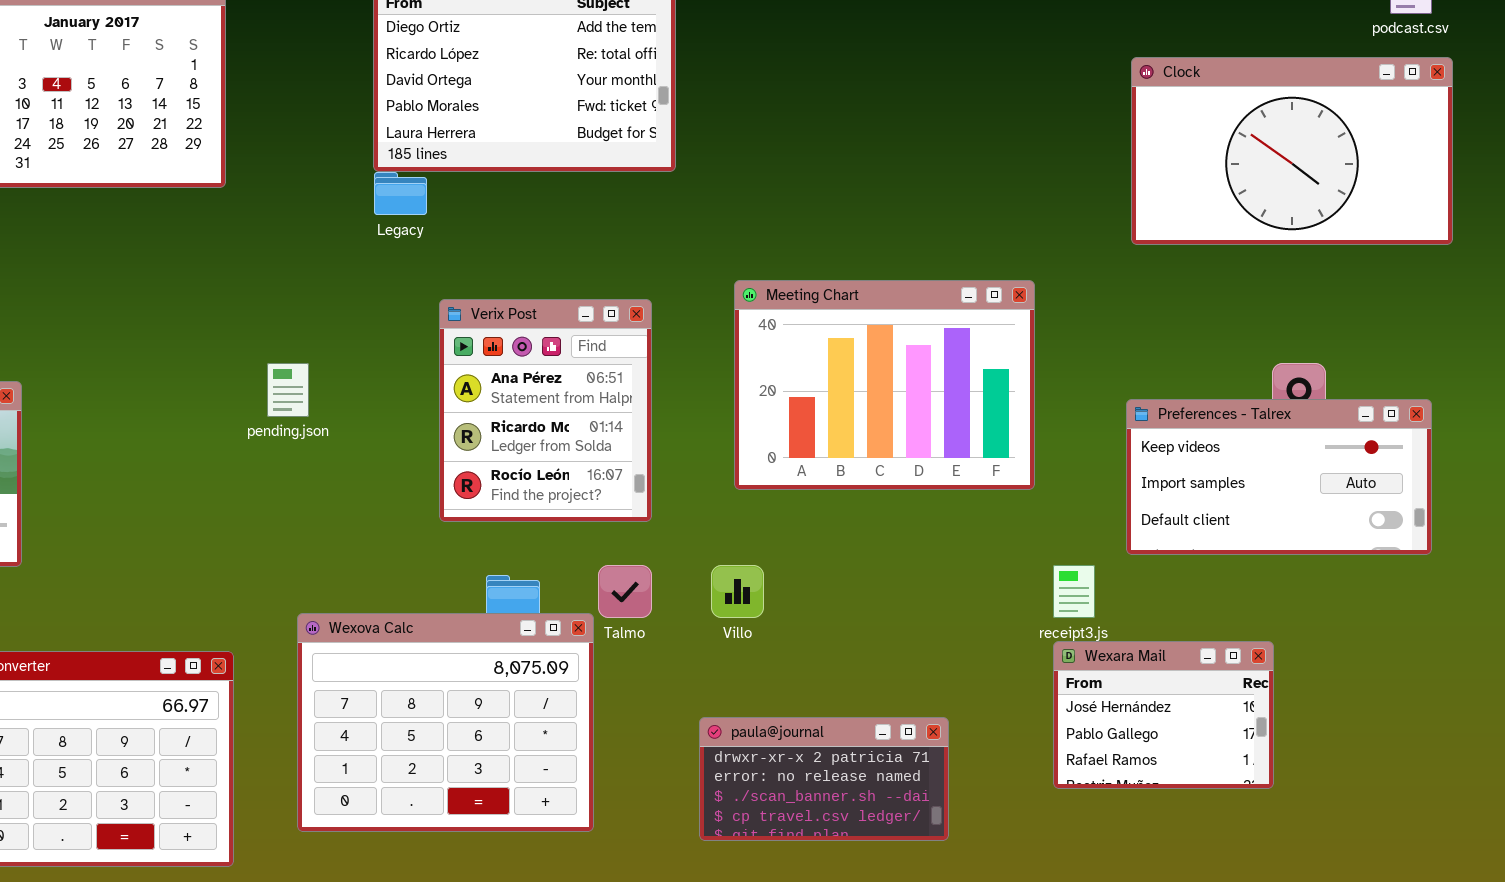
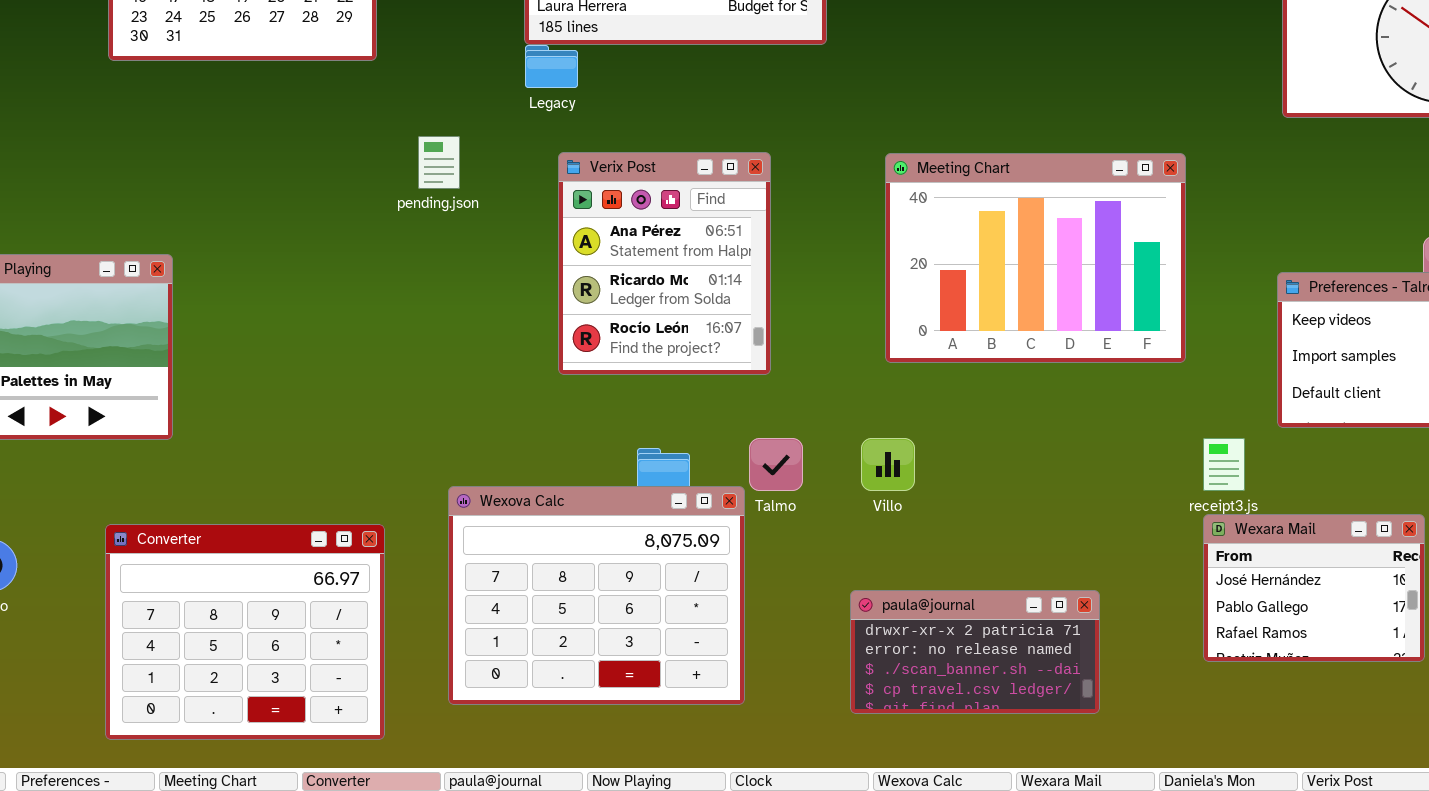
Verix Post: [439,299,652,522] -> [558,152,771,375], moved
pending.json: [267,363,309,417] -> [418,136,460,189], moved

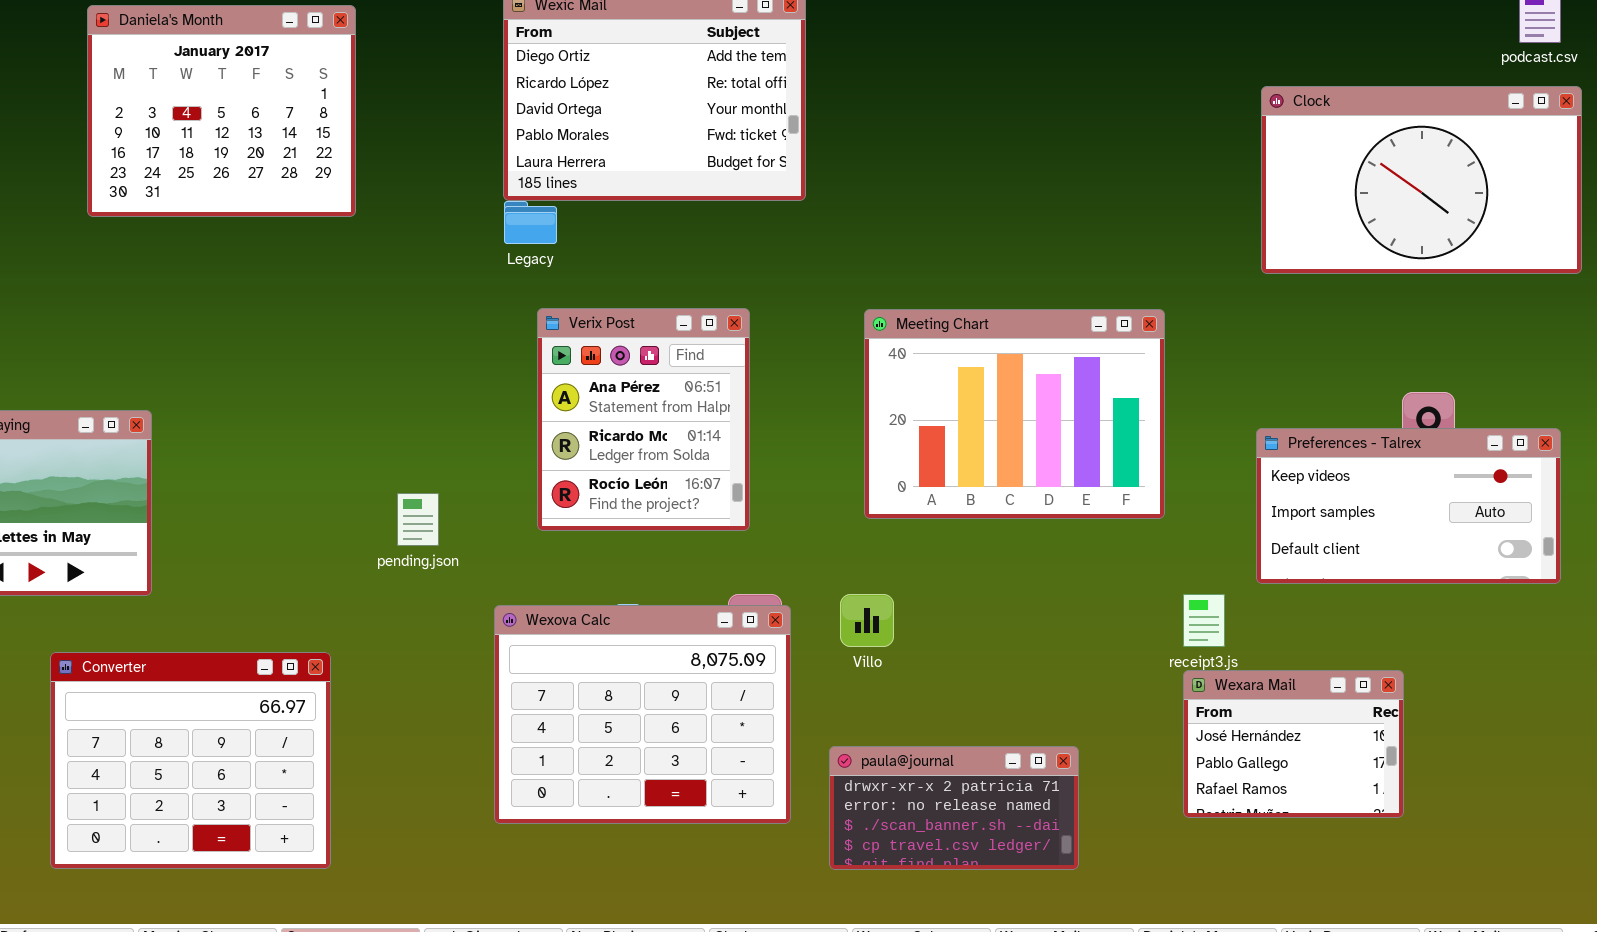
pending.json: [418,136,460,189] -> [397,493,439,546], moved
Wexova Calc: [448,486,745,705] -> [494,605,791,824], moved
Converter: [105,524,385,740] -> [50,652,331,869], moved

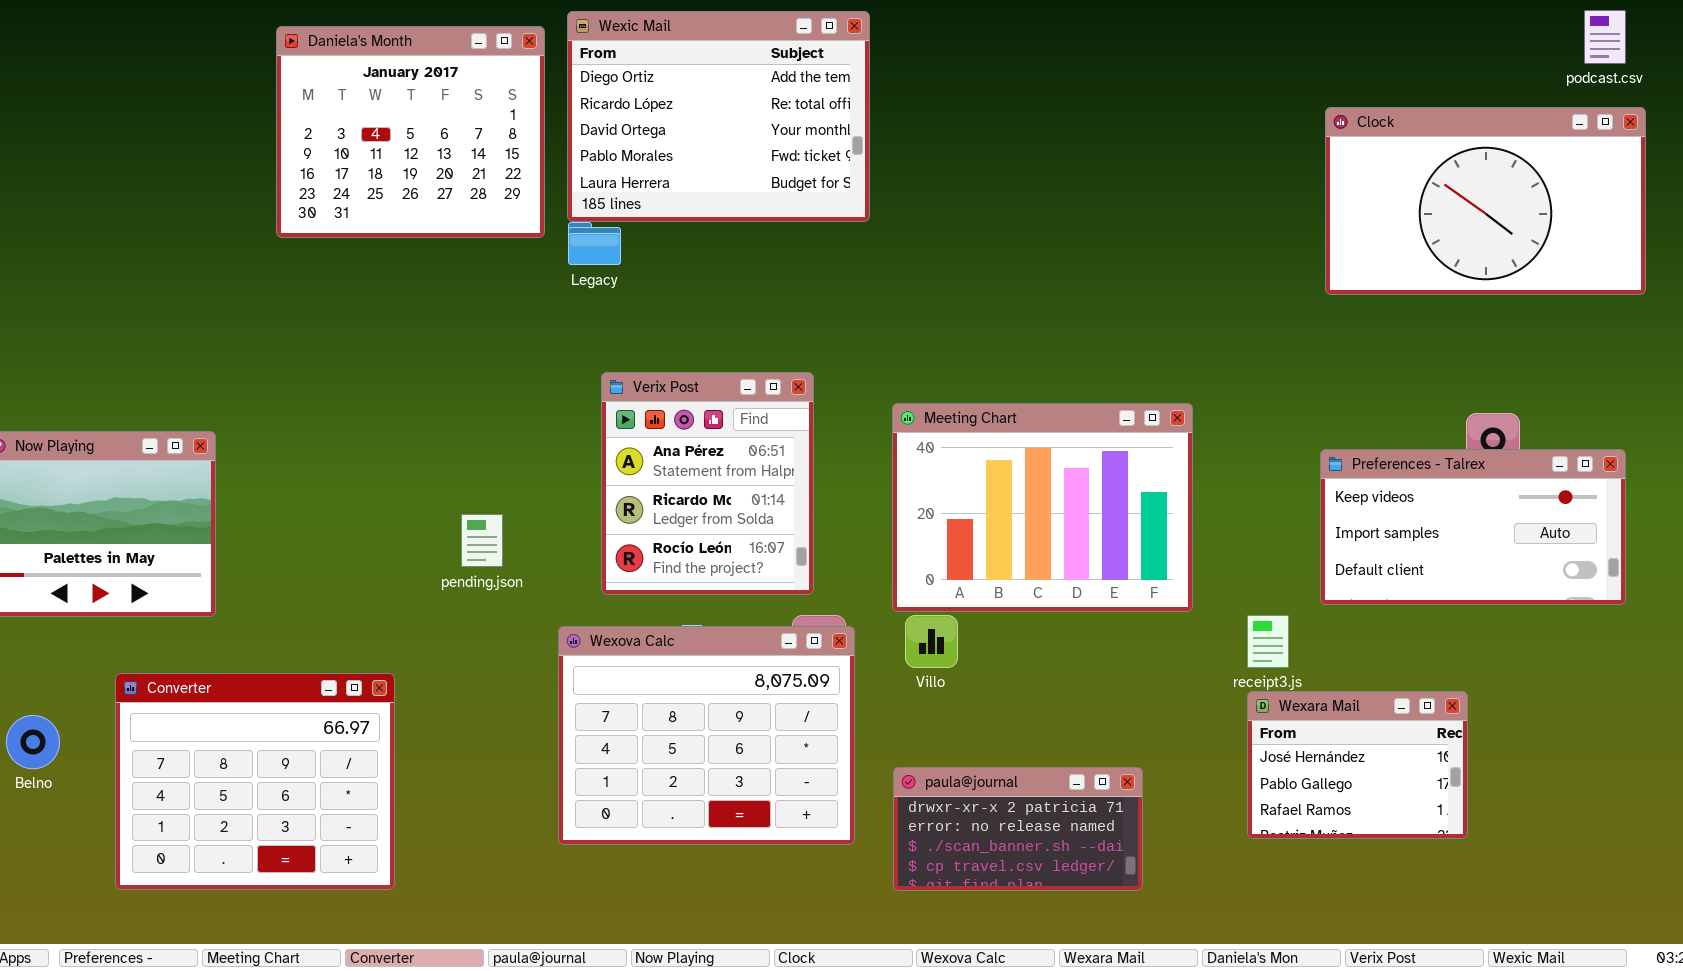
Daniela's Month: [87,5,356,217] -> [276,26,545,238], moved
Verix Post: [537,308,750,531] -> [601,372,814,595], moved
Meeting Chart: [864,309,1165,519] -> [892,403,1193,612], moved

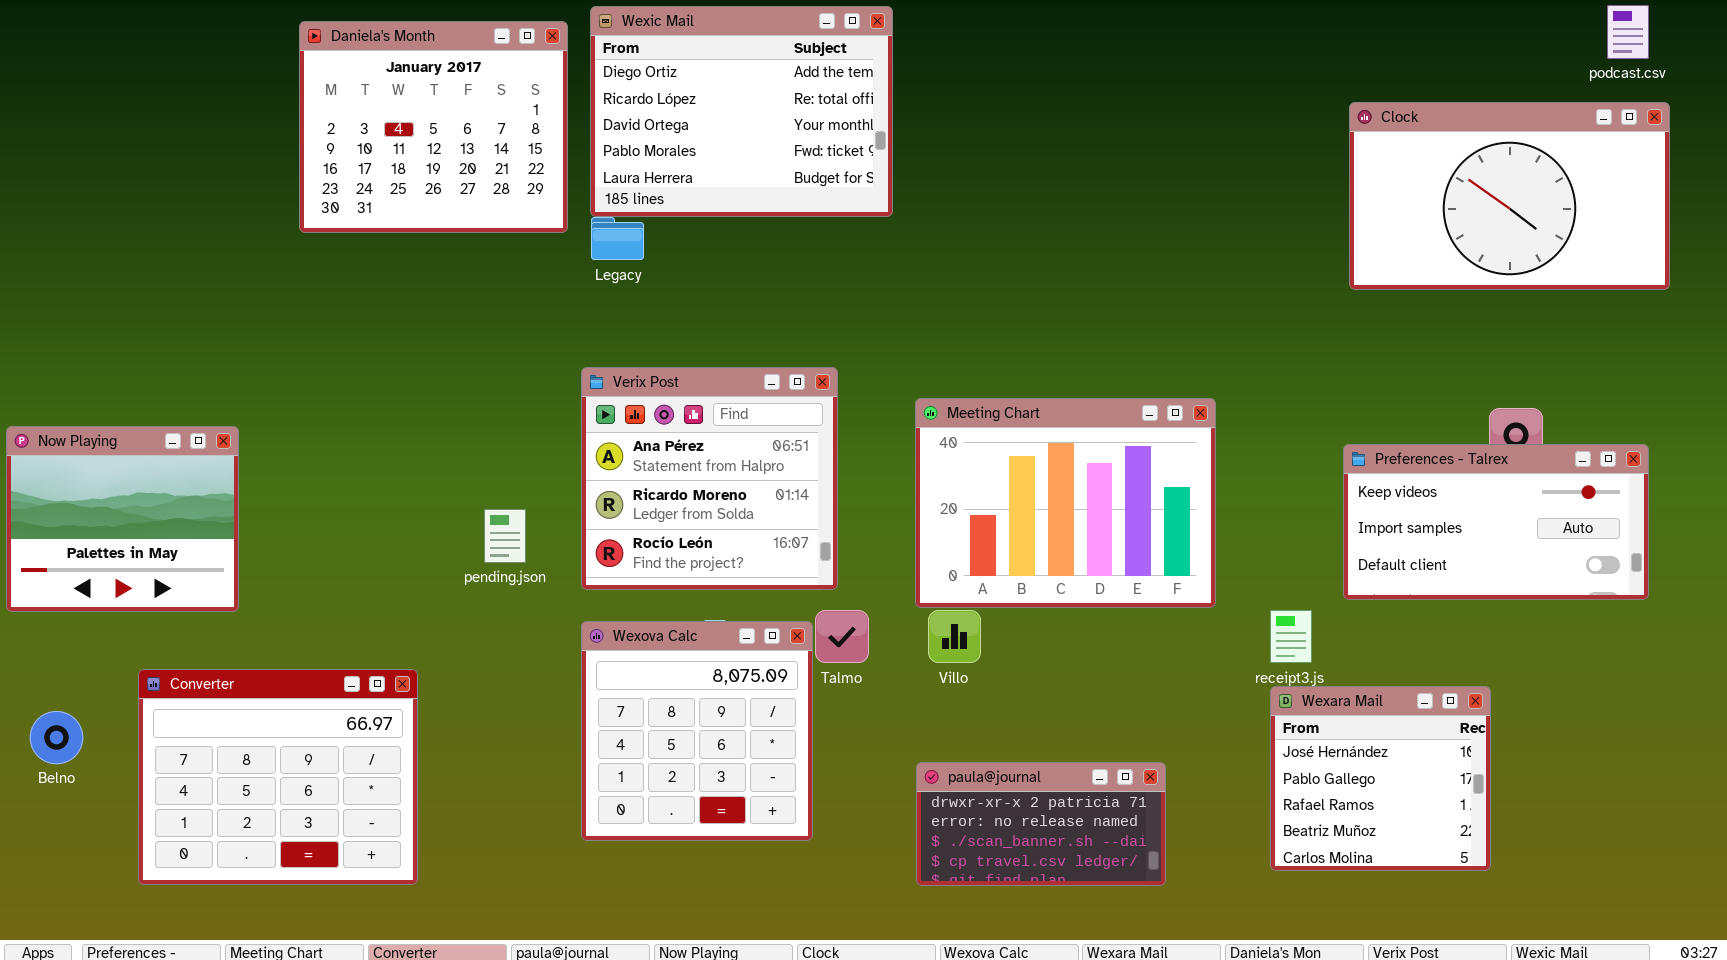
Verix Post: [601,372,814,595] -> [581,367,838,590], resized
Wexova Calc: [558,626,855,845] -> [581,621,813,841], resized
Wexara Mail: [1247,691,1468,839] -> [1270,686,1491,871], resized

